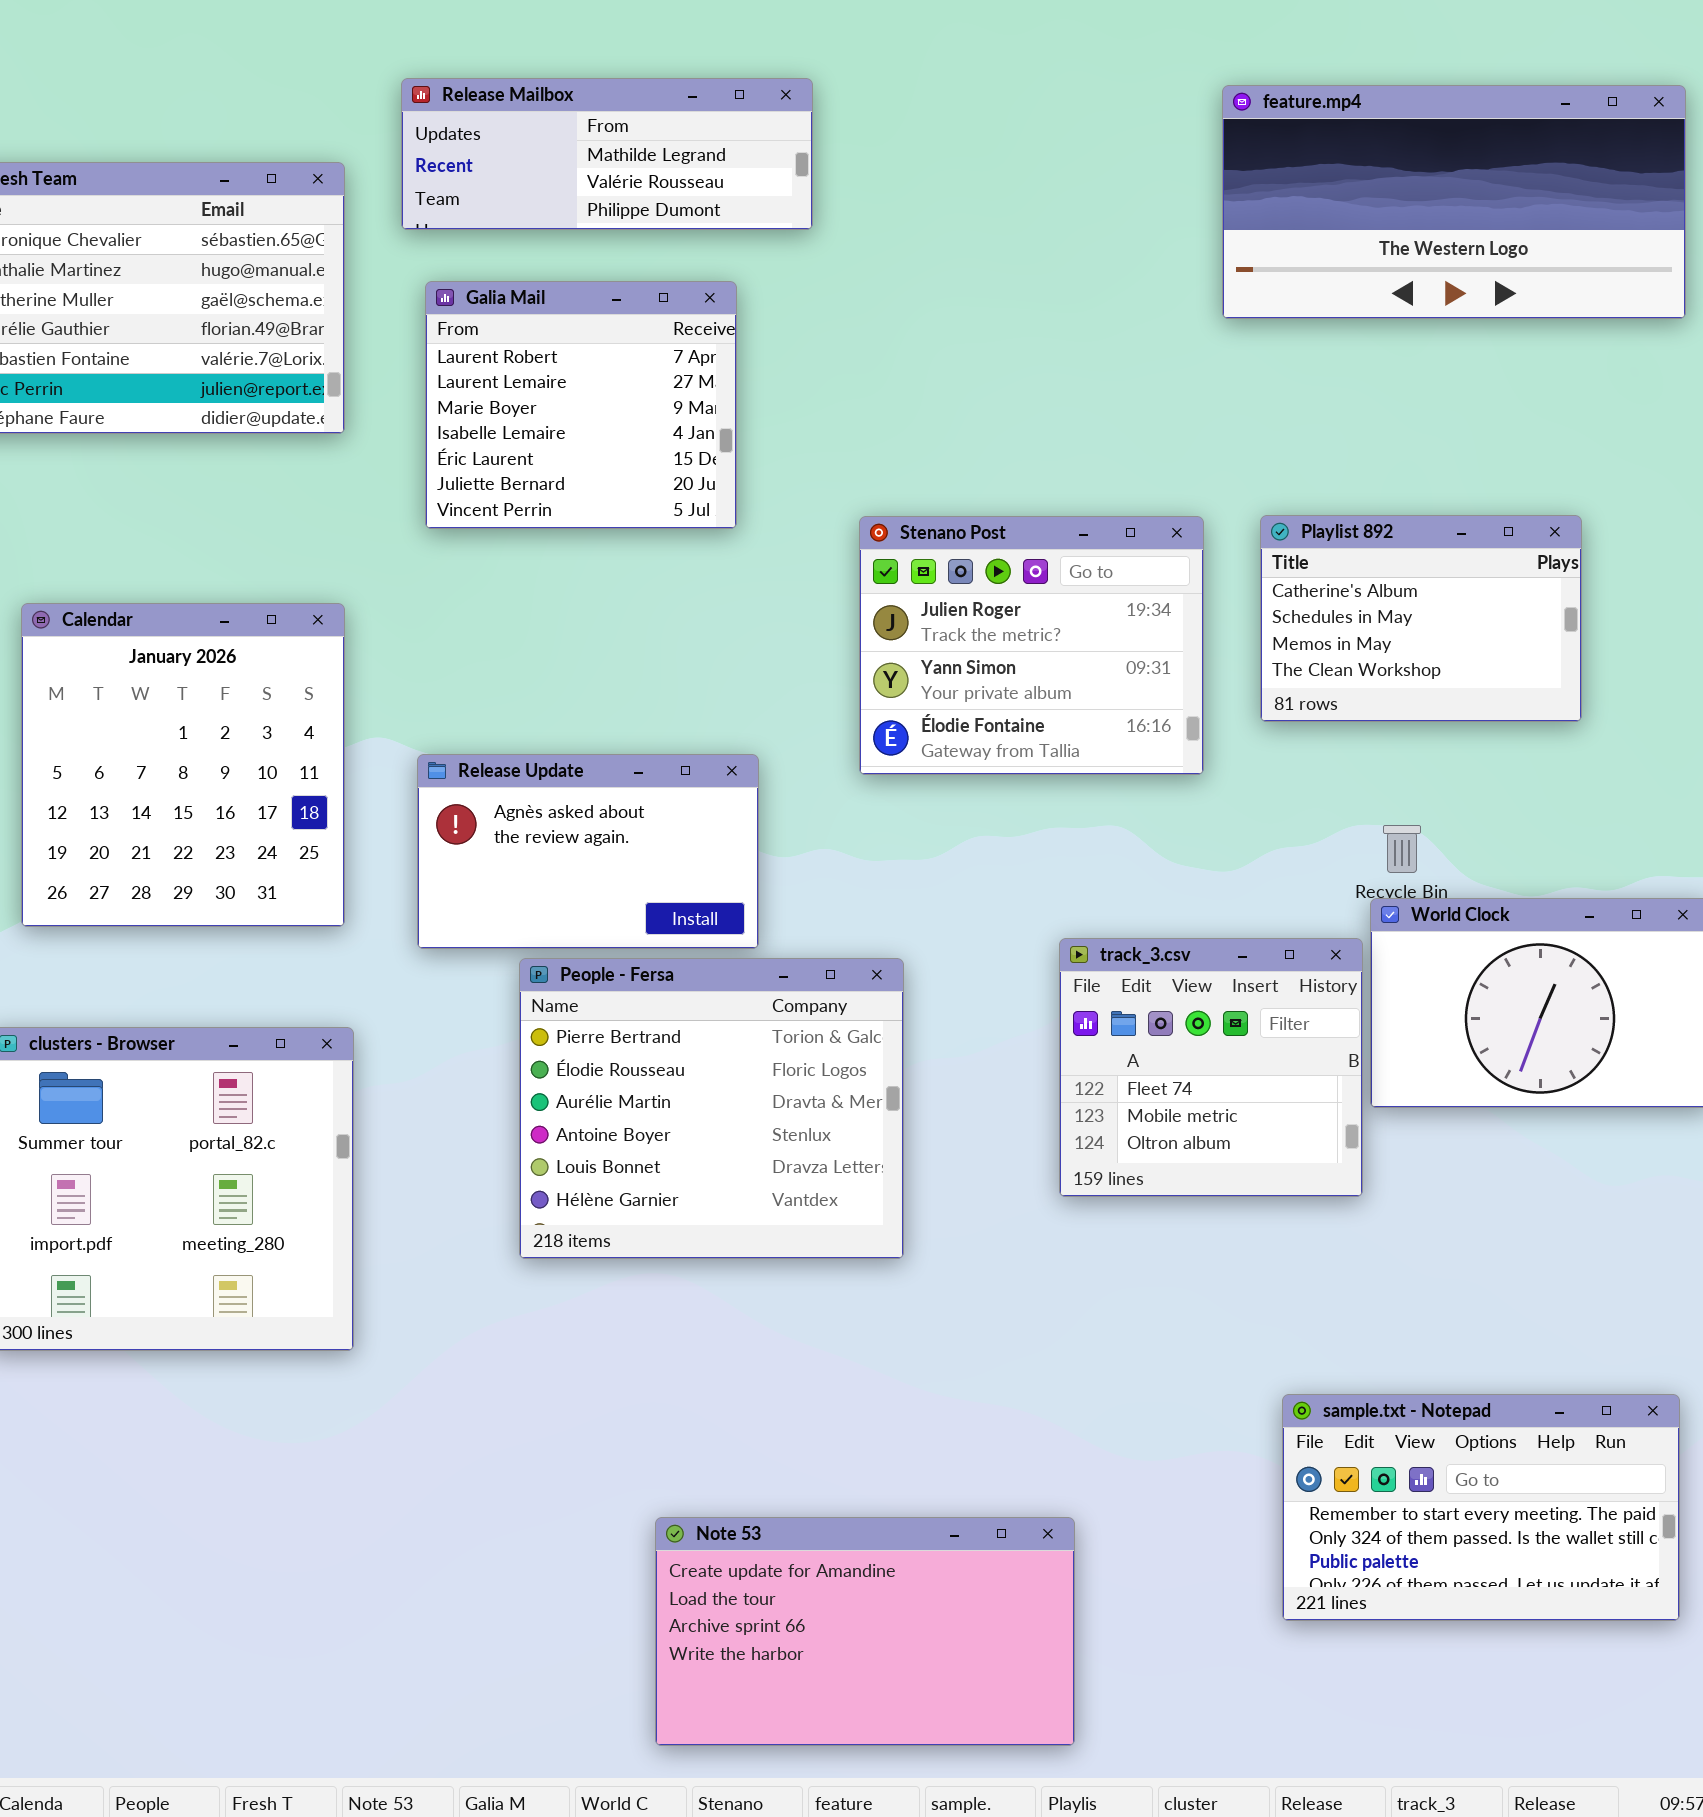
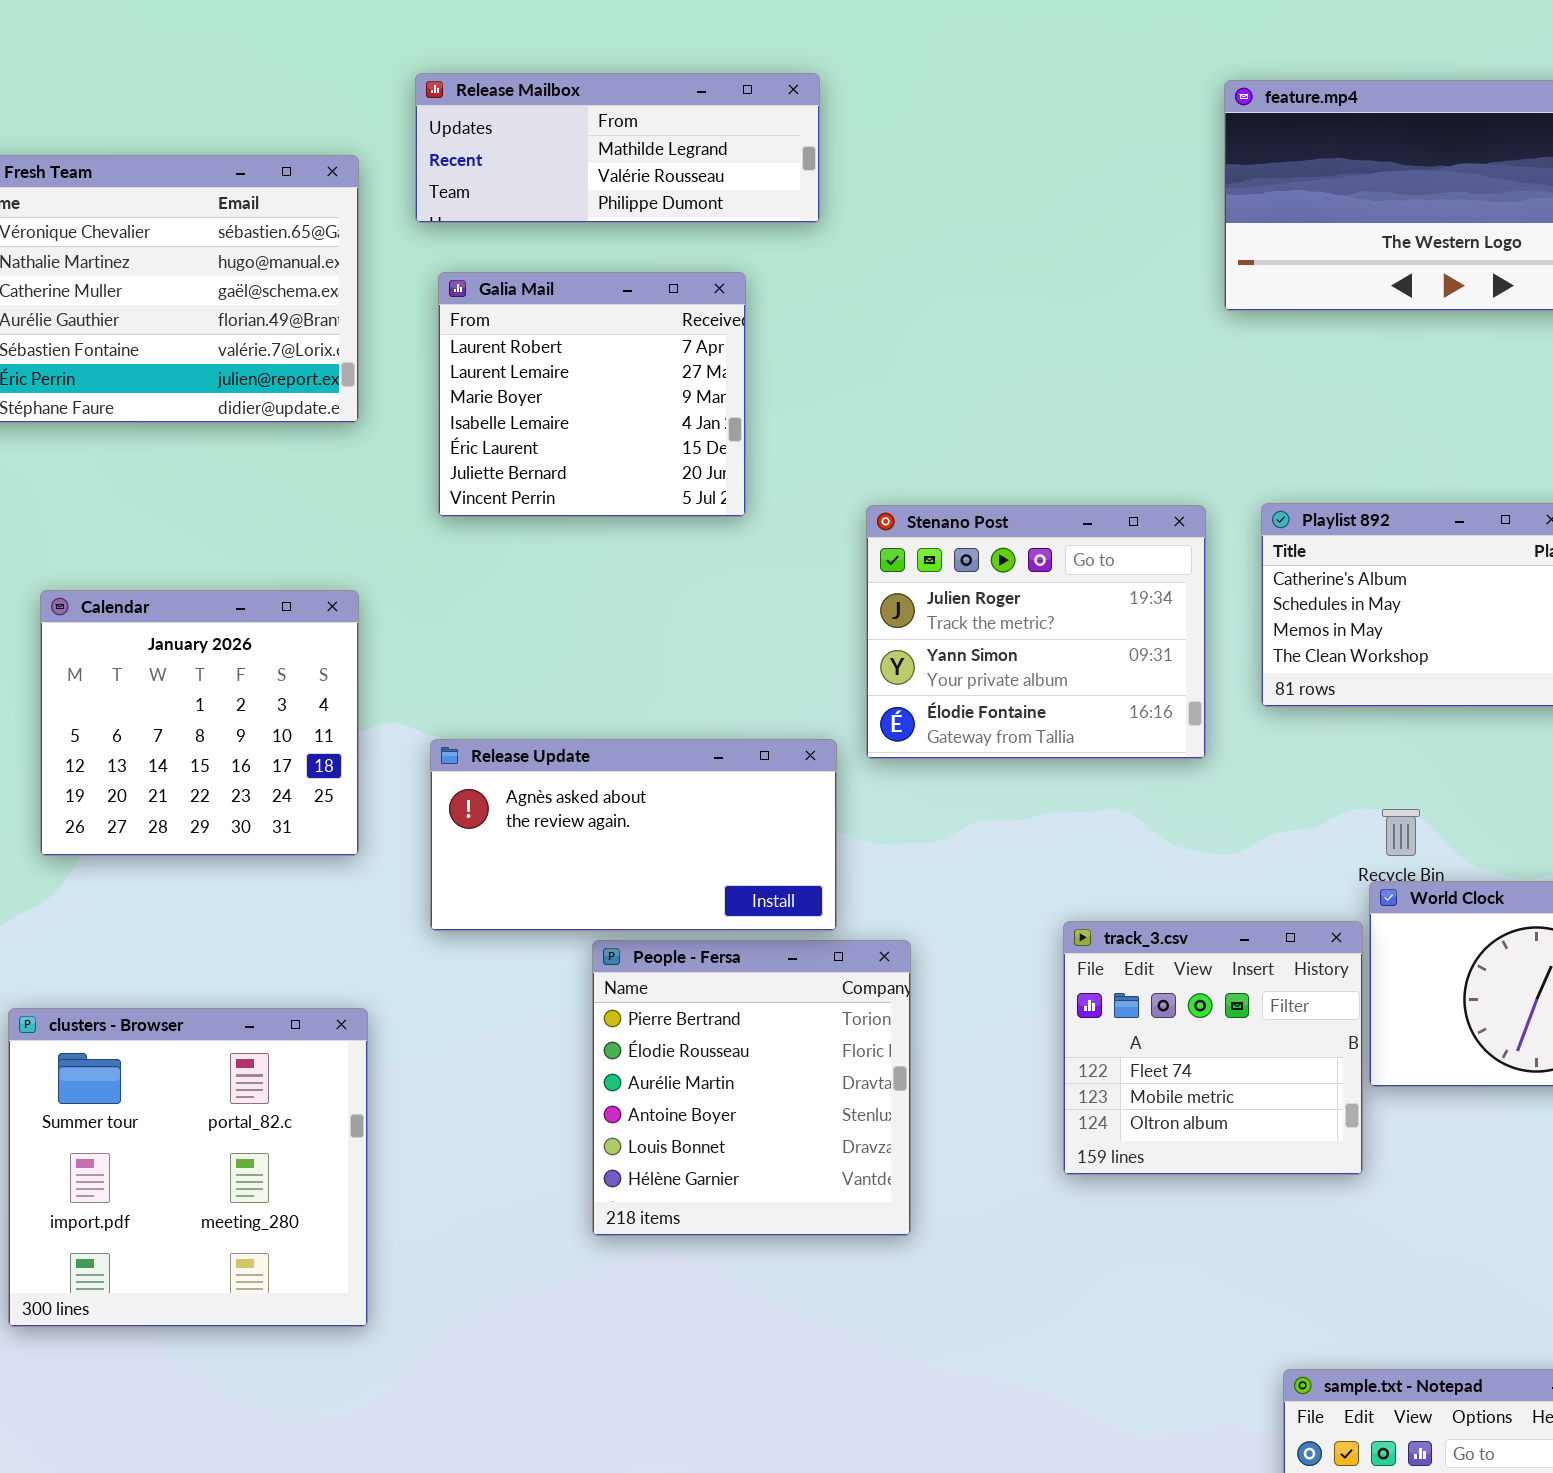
Calendar: [21,603,345,927] -> [40,590,359,856], resized
Release Update: [417,754,759,949] -> [430,739,837,931], resized
People - Fersa: [519,958,904,1259] -> [592,940,911,1236], resized

